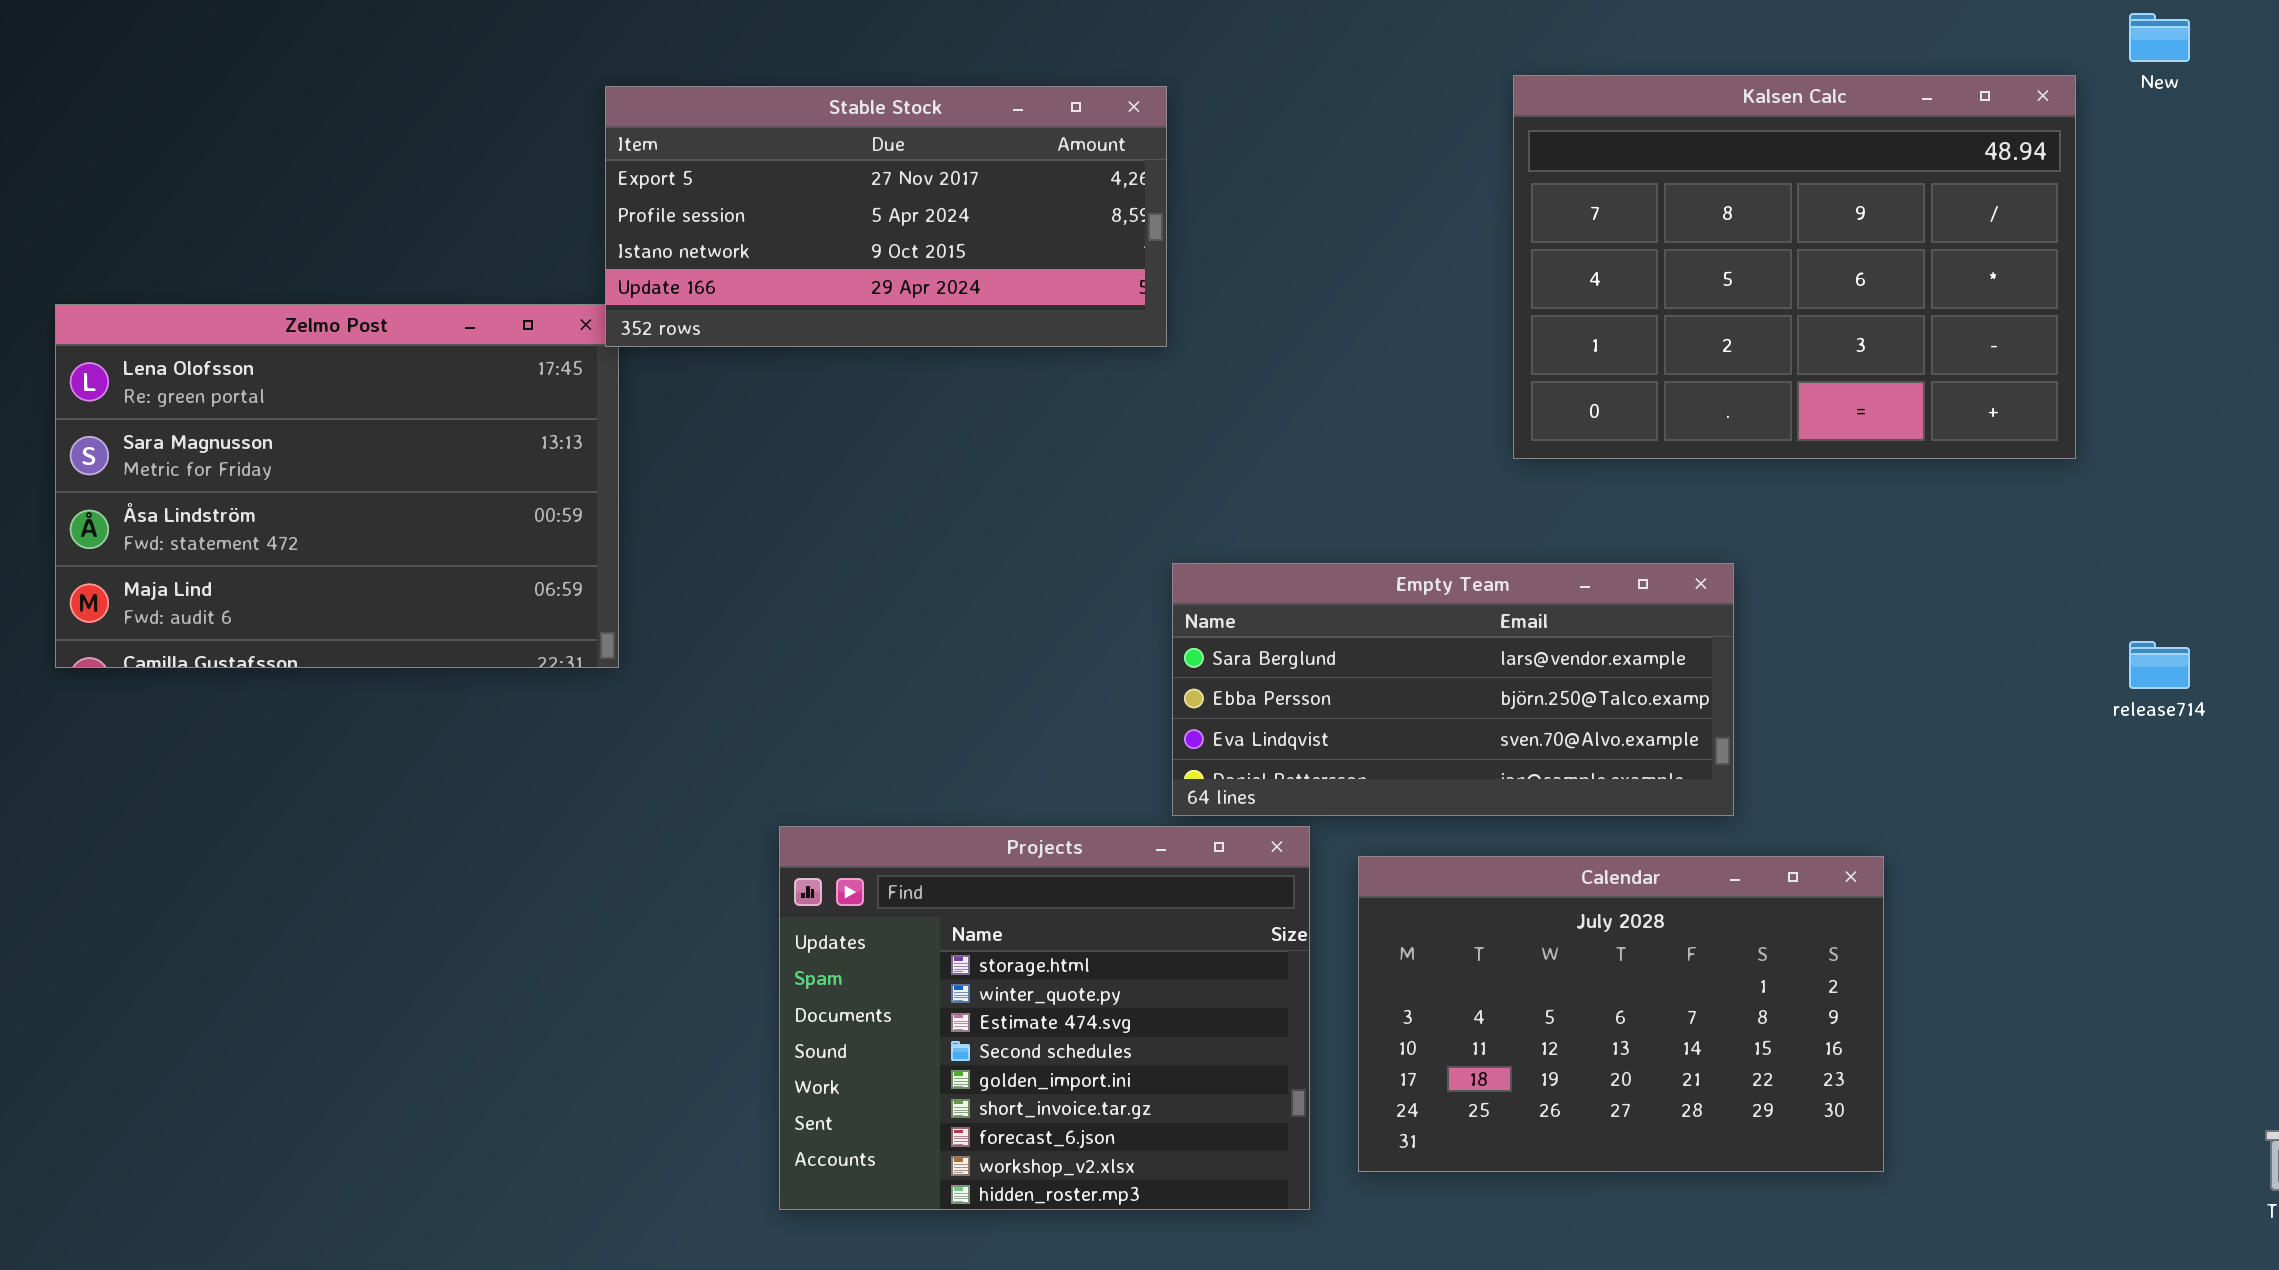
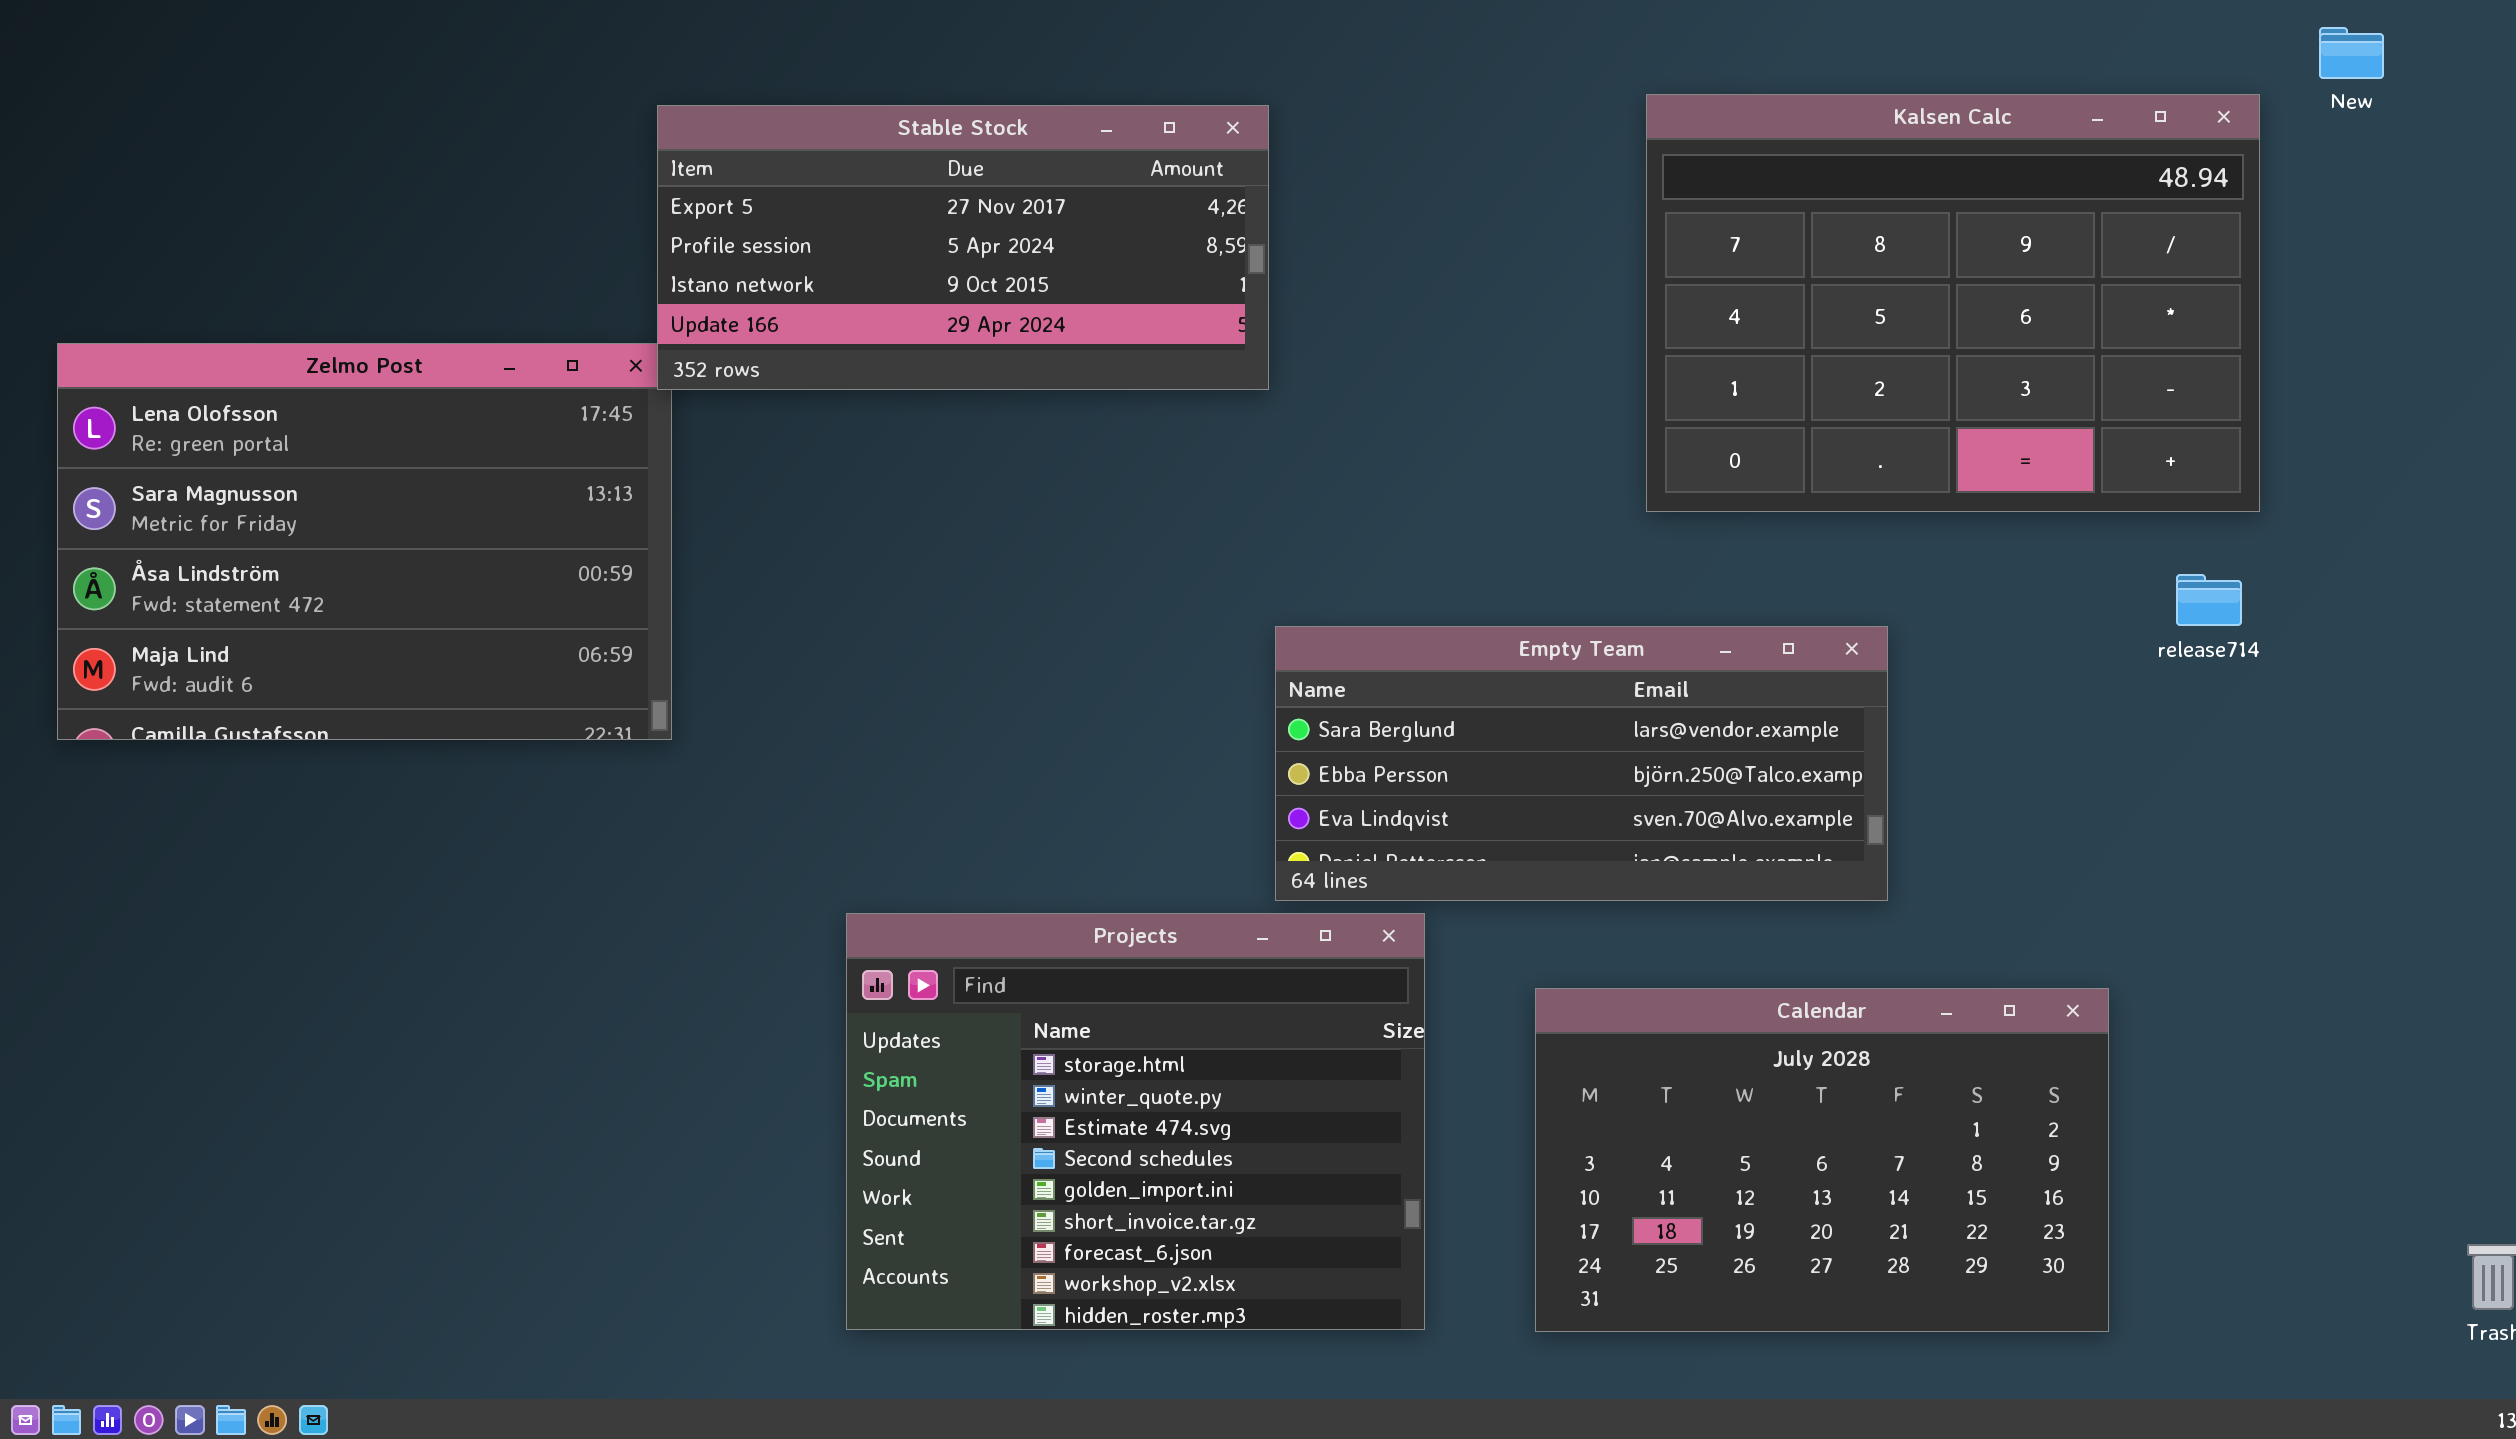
release714: [2129,641,2190,689] -> [2176,574,2242,626], moved
Calendar: [1358,856,1884,1172] -> [1535,988,2109,1332], moved

